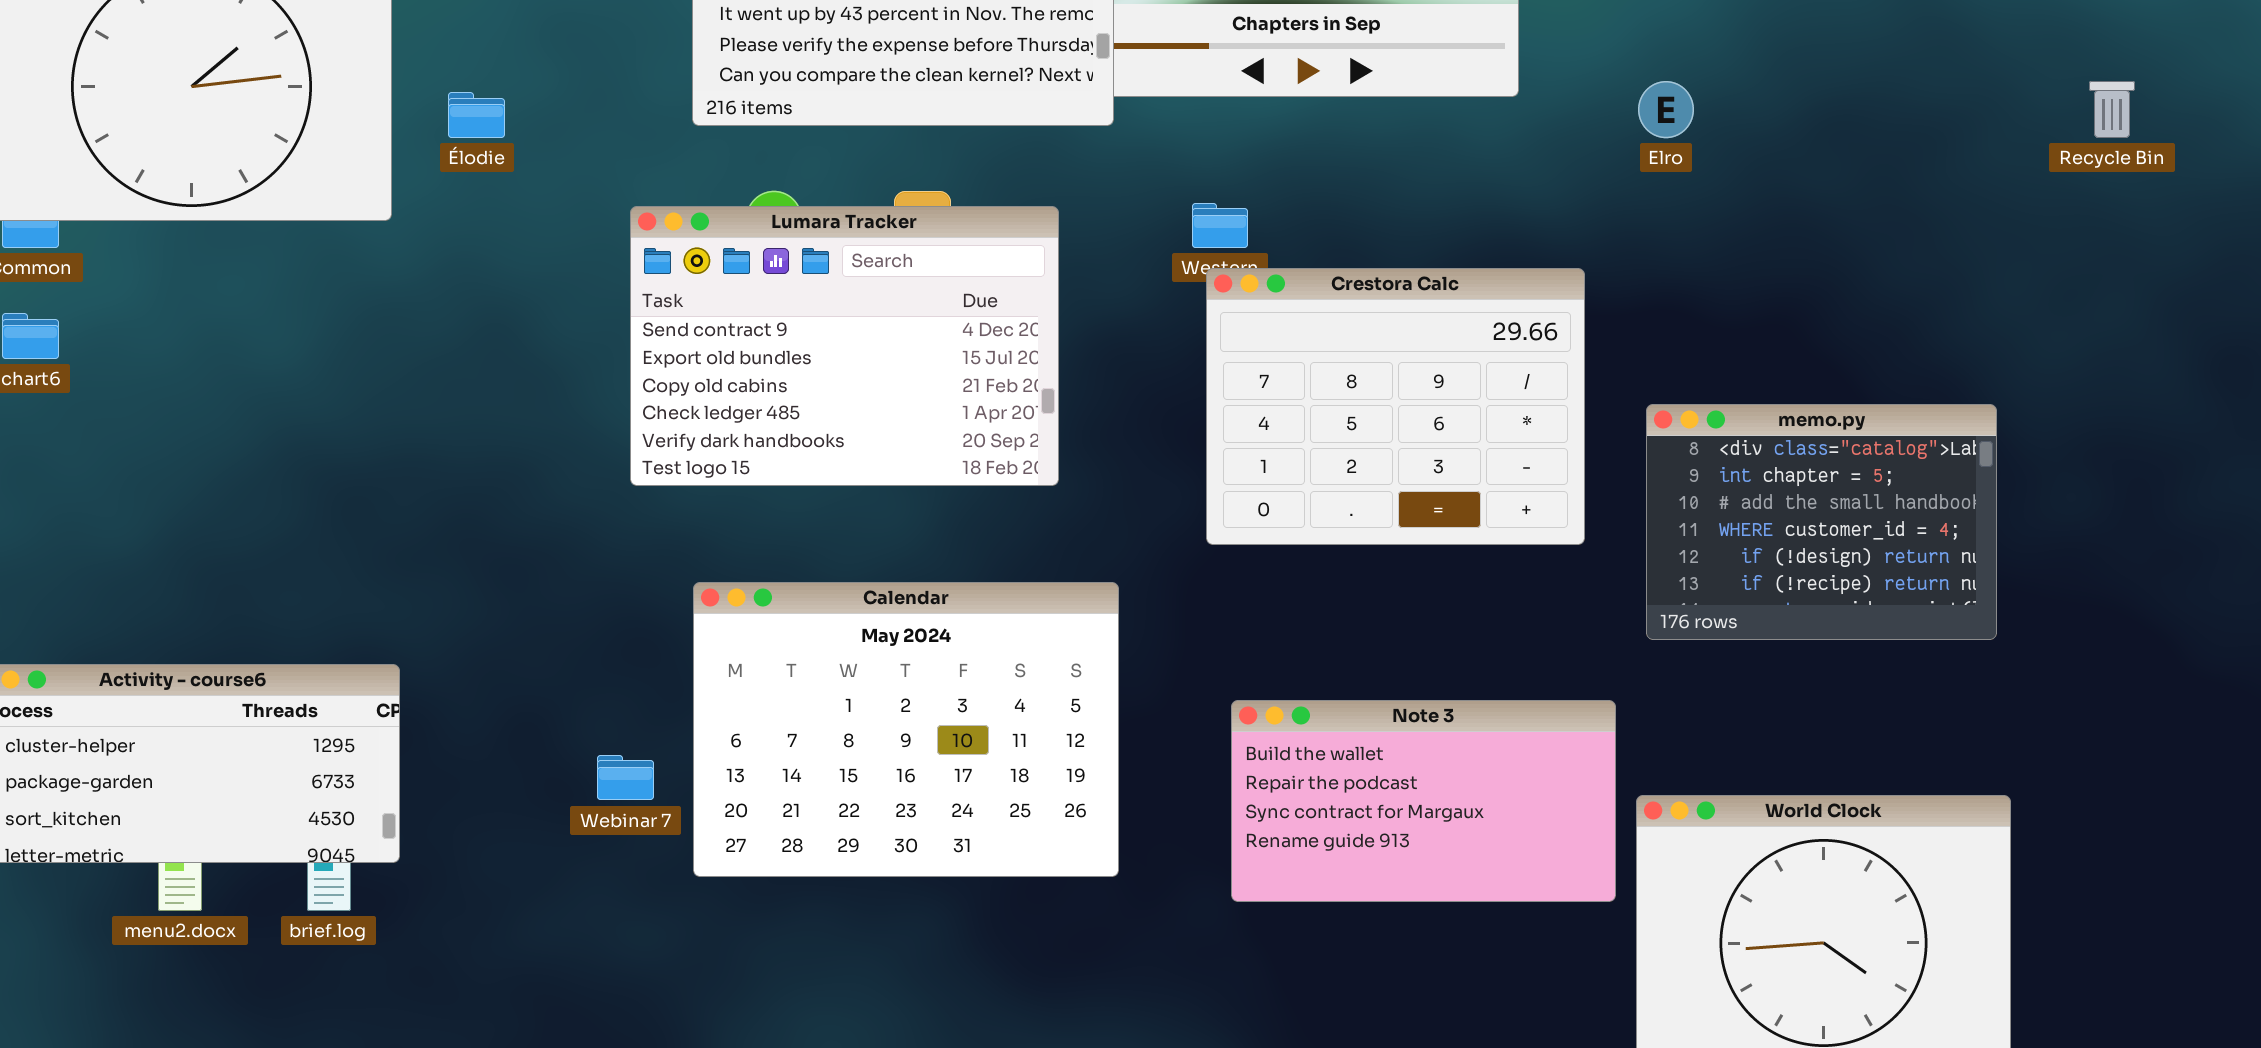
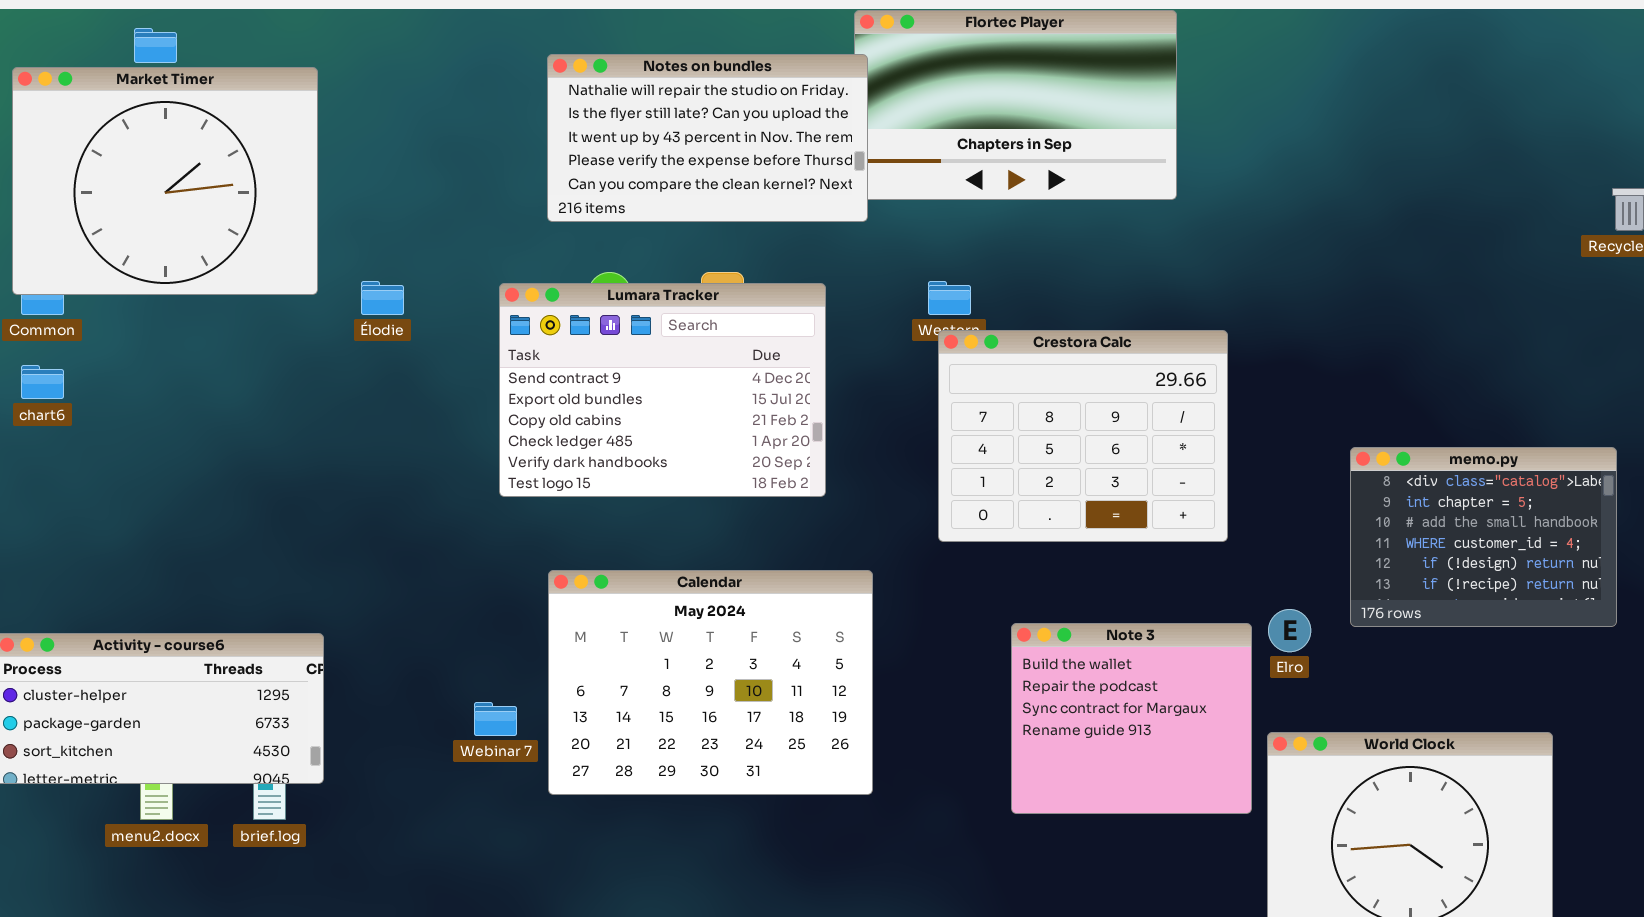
Elro: [1638,81,1694,138] -> [1268,609,1311,652], moved
Élodie: [448,92,505,138] -> [361,281,404,315], moved
memo.py: [1646,404,1997,640] -> [1350,447,1617,627], moved
Note 3: [1231,700,1616,902] -> [1011,623,1252,814], resized

